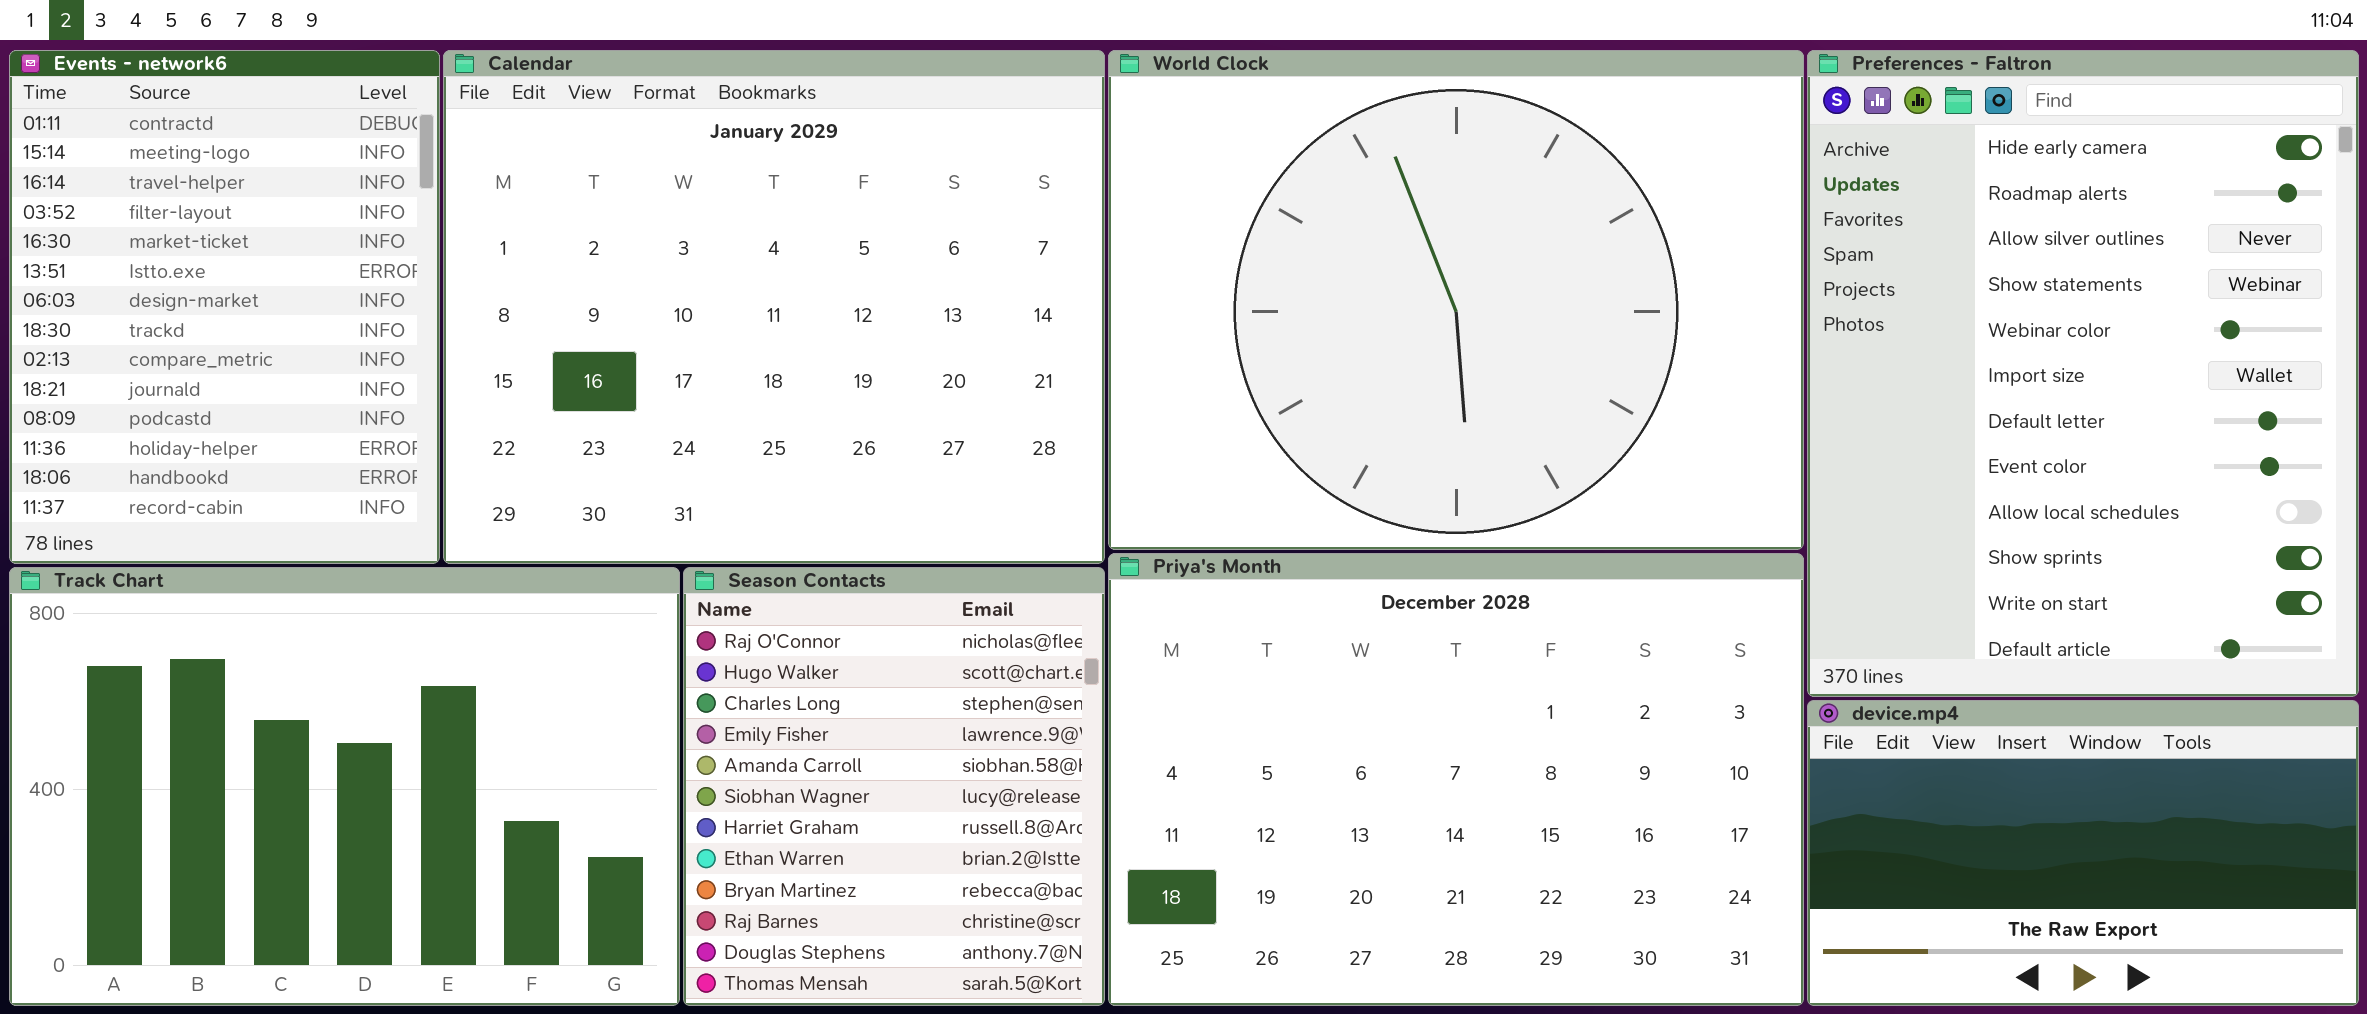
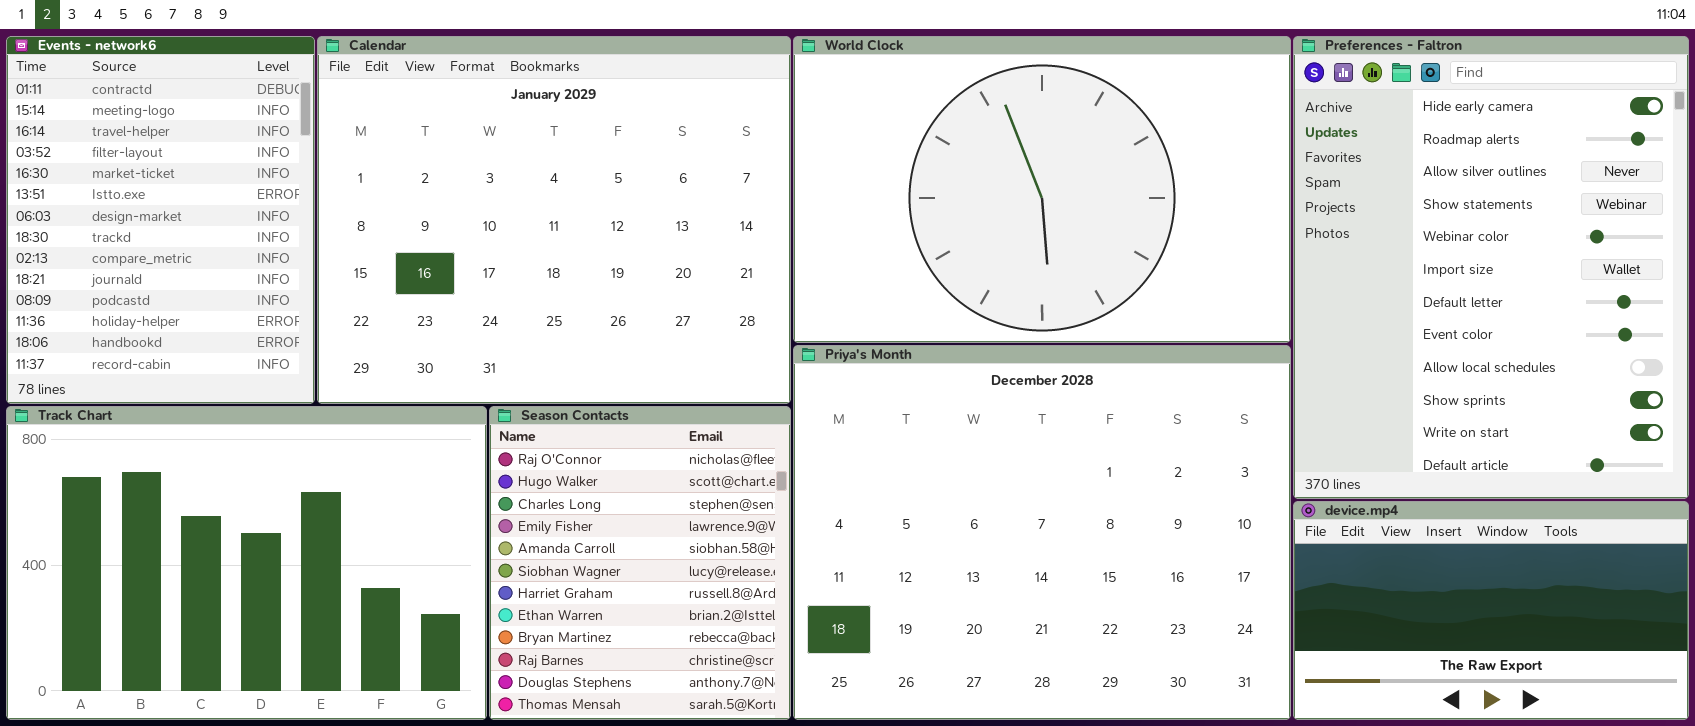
World Clock: [1108,50,1804,550] -> [793,36,1291,343], resized
Priya's Month: [1108,553,1804,1006] -> [793,345,1291,720], resized

